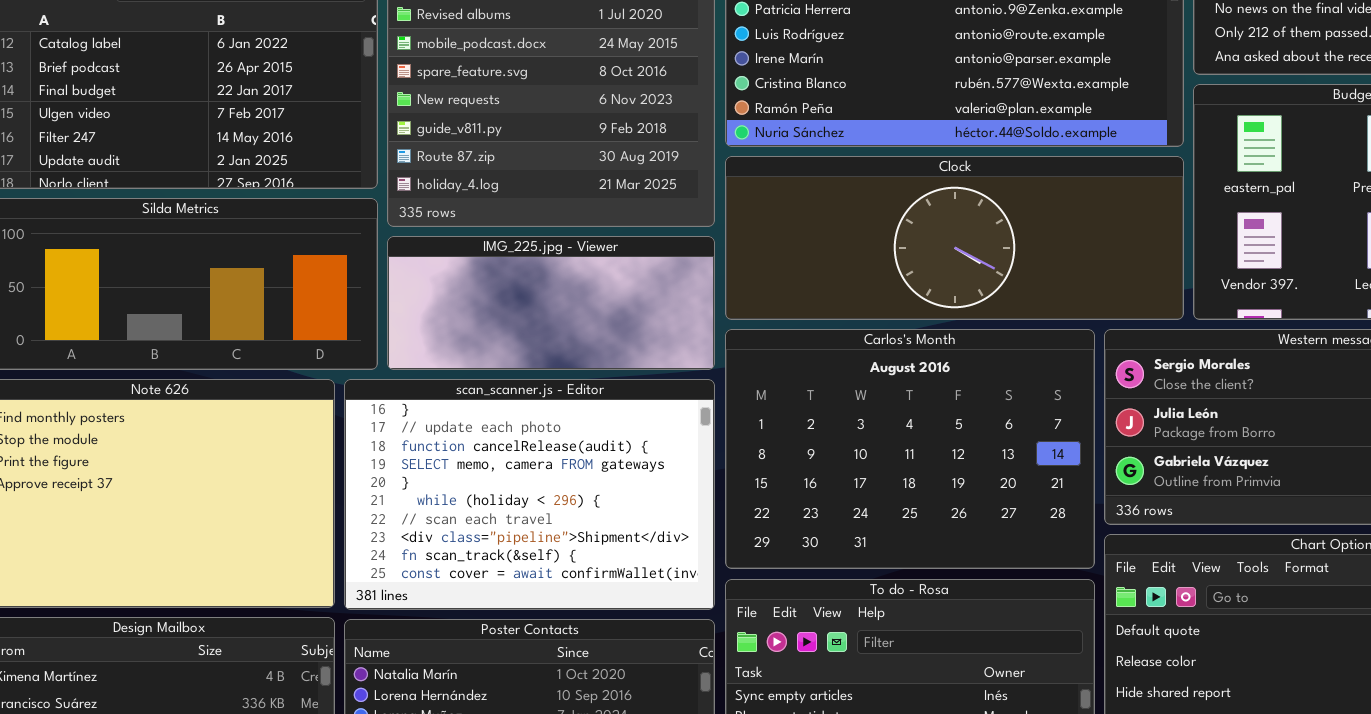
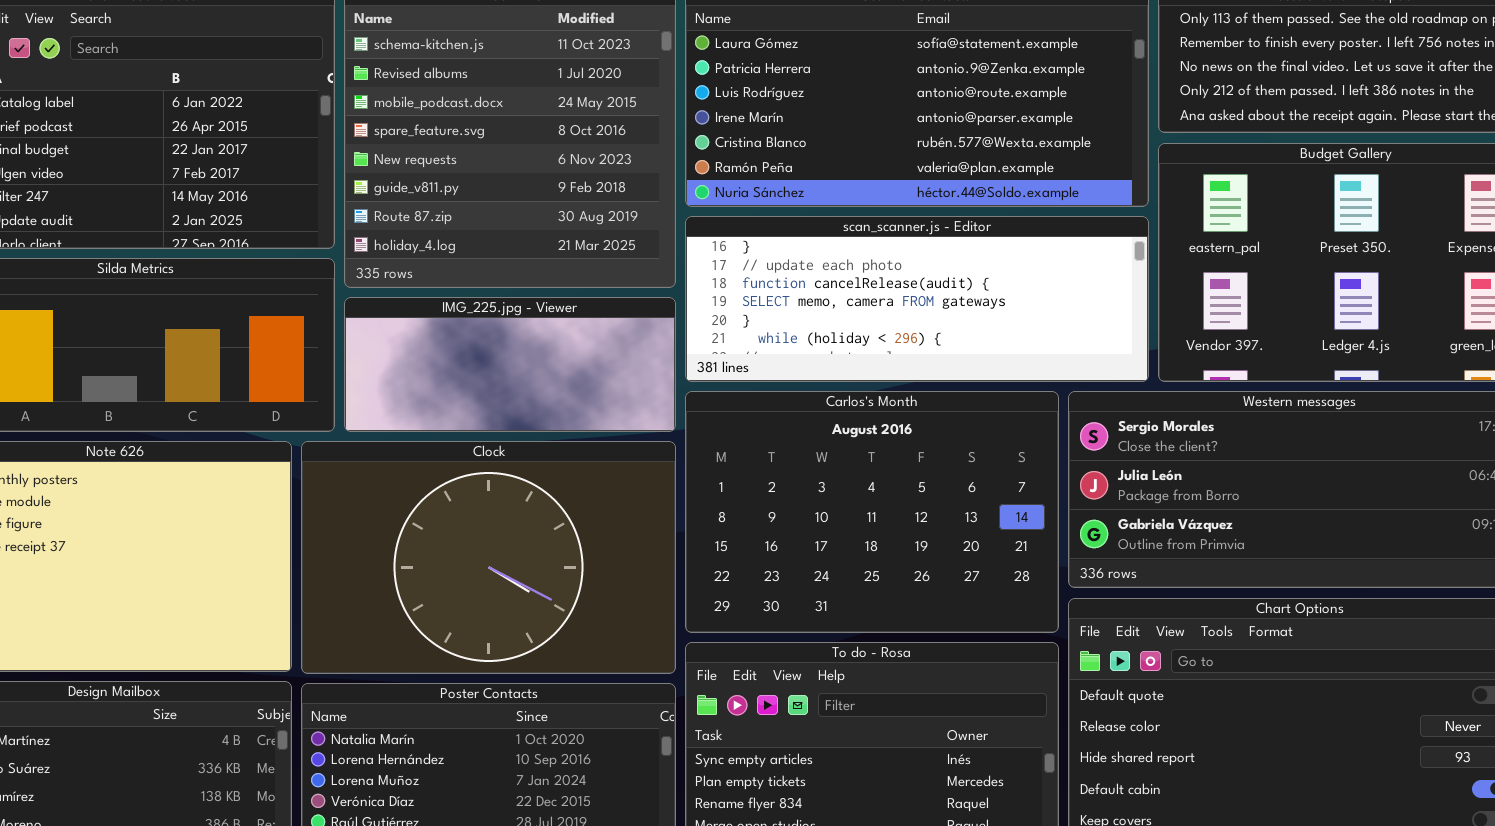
Clock: [725,156,1184,320] -> [301,441,676,674], moved, resized
scan_scanner.js - Editor: [344,379,715,610] -> [685,216,1149,382], moved, resized

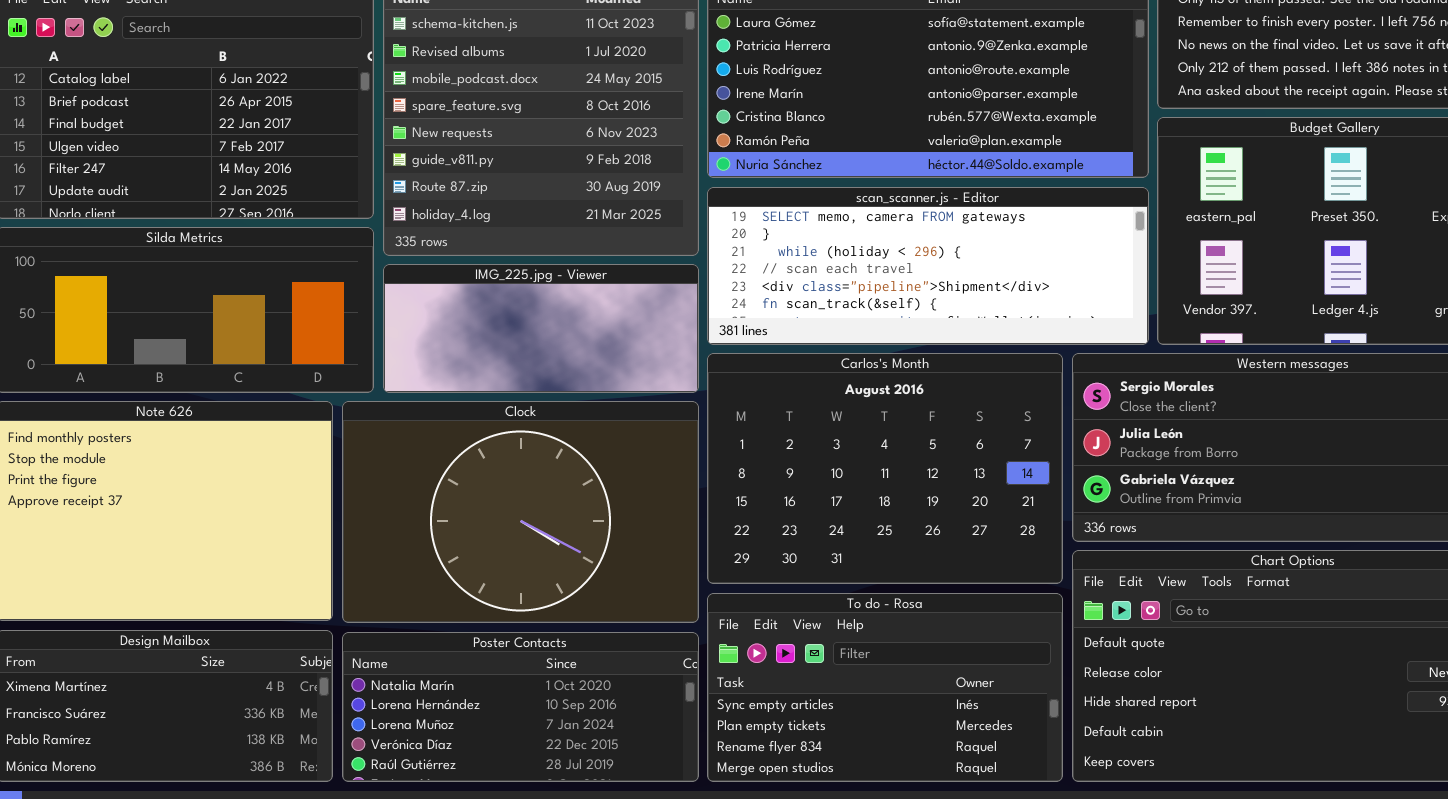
scan_scanner.js - Editor: [685,216,1149,382] -> [707,187,1149,345], scrolled down 3 rows

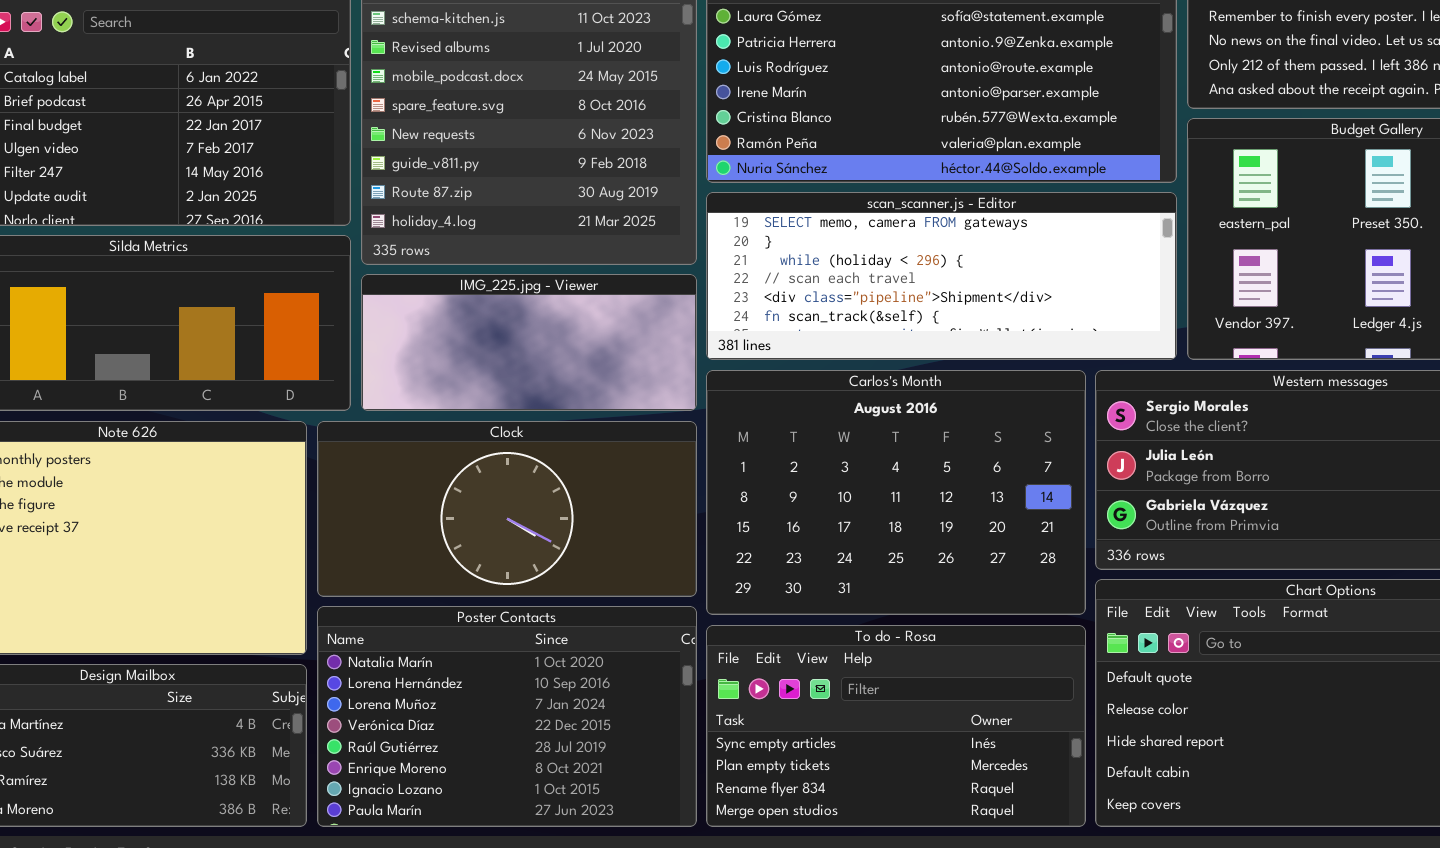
Clock: [342,401,699,623] -> [317,421,697,597], resized
Poster Contacts: [342,632,699,782] -> [317,606,697,827], resized

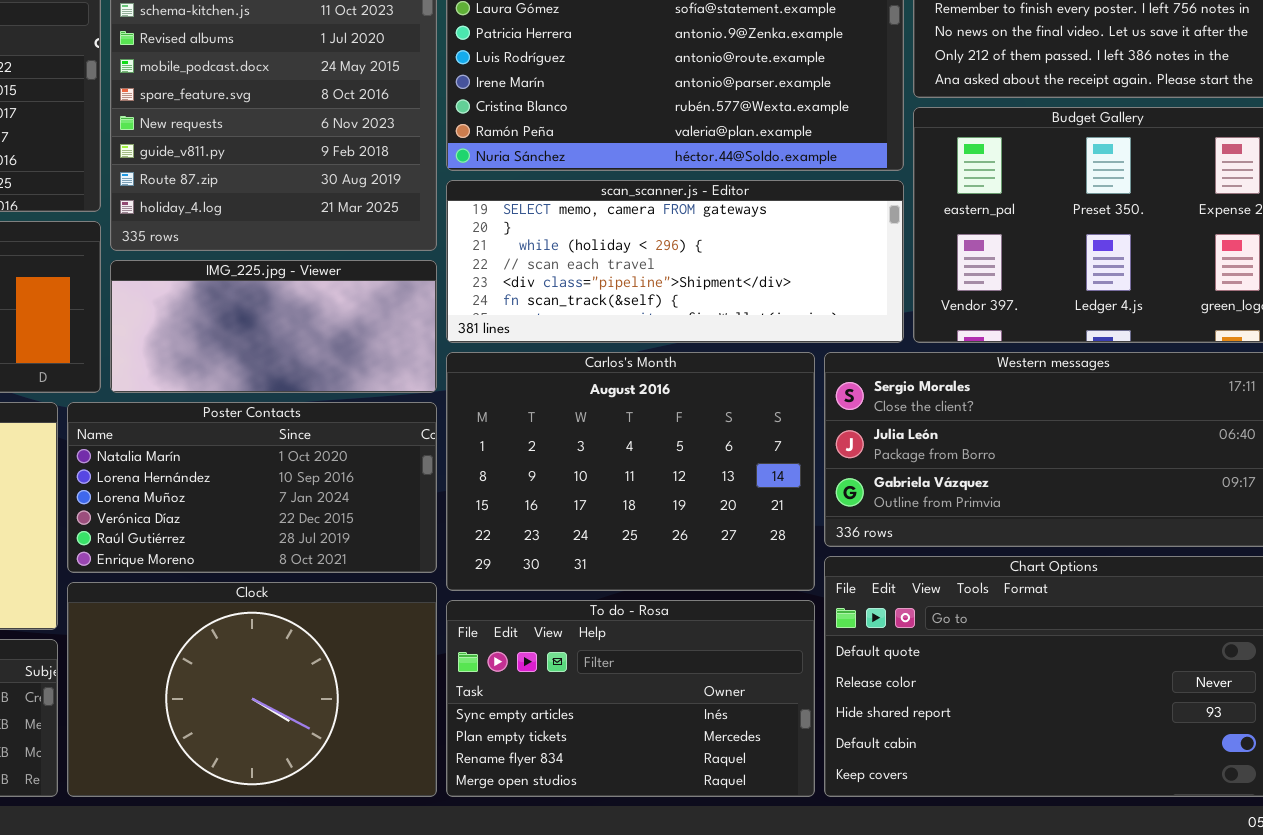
Clock: [317,421,697,597] -> [67,582,437,797], moved, resized
Poster Contacts: [317,606,697,827] -> [67,402,437,573], moved, resized

